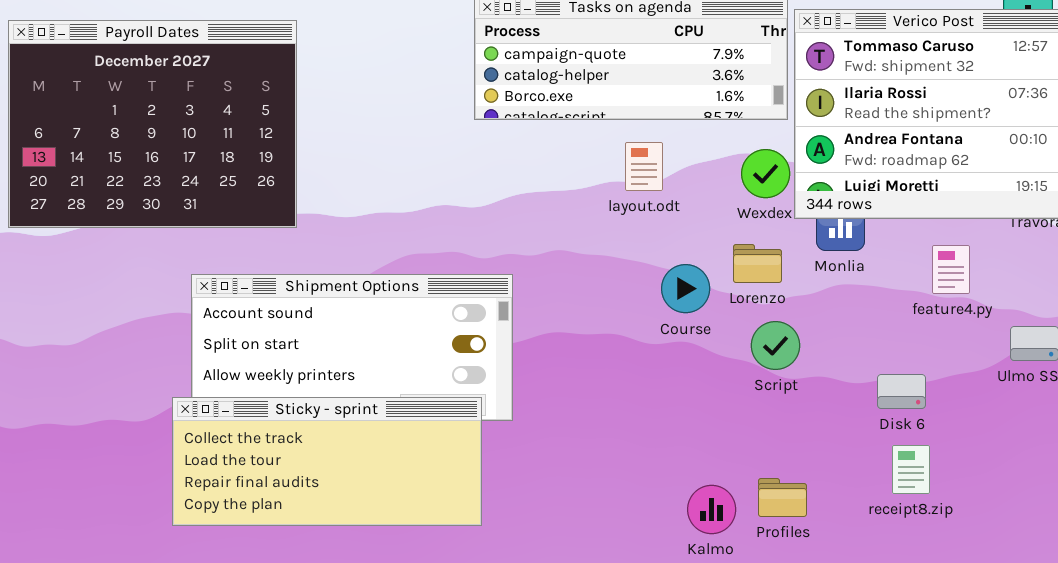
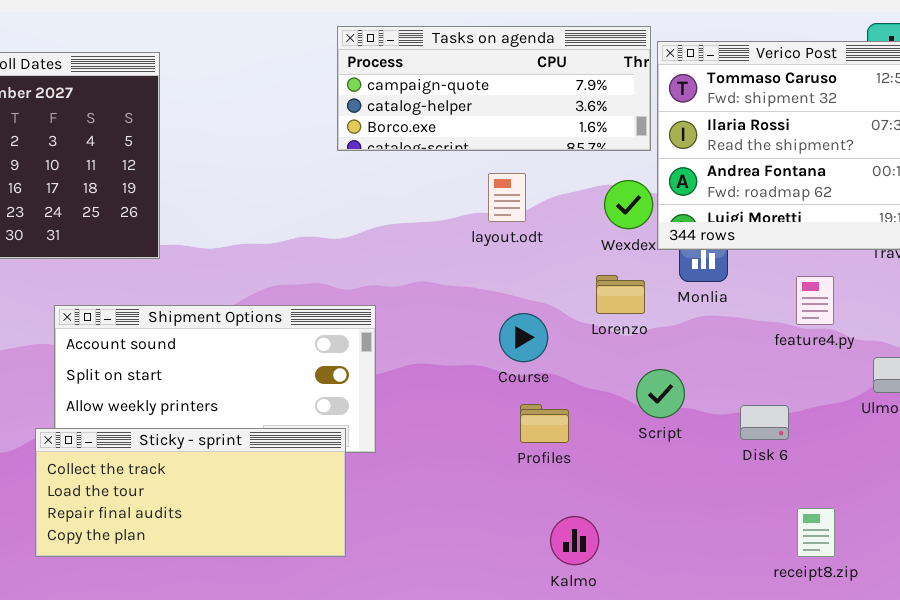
Course: [661,264,710,313] -> [499,313,548,362], moved
Script: [751,321,800,370] -> [636,369,685,418], moved
receipt8.zip: [892,445,930,494] -> [797,508,835,557], moved
Profiles: [758,478,807,517] -> [520,404,569,443], moved

